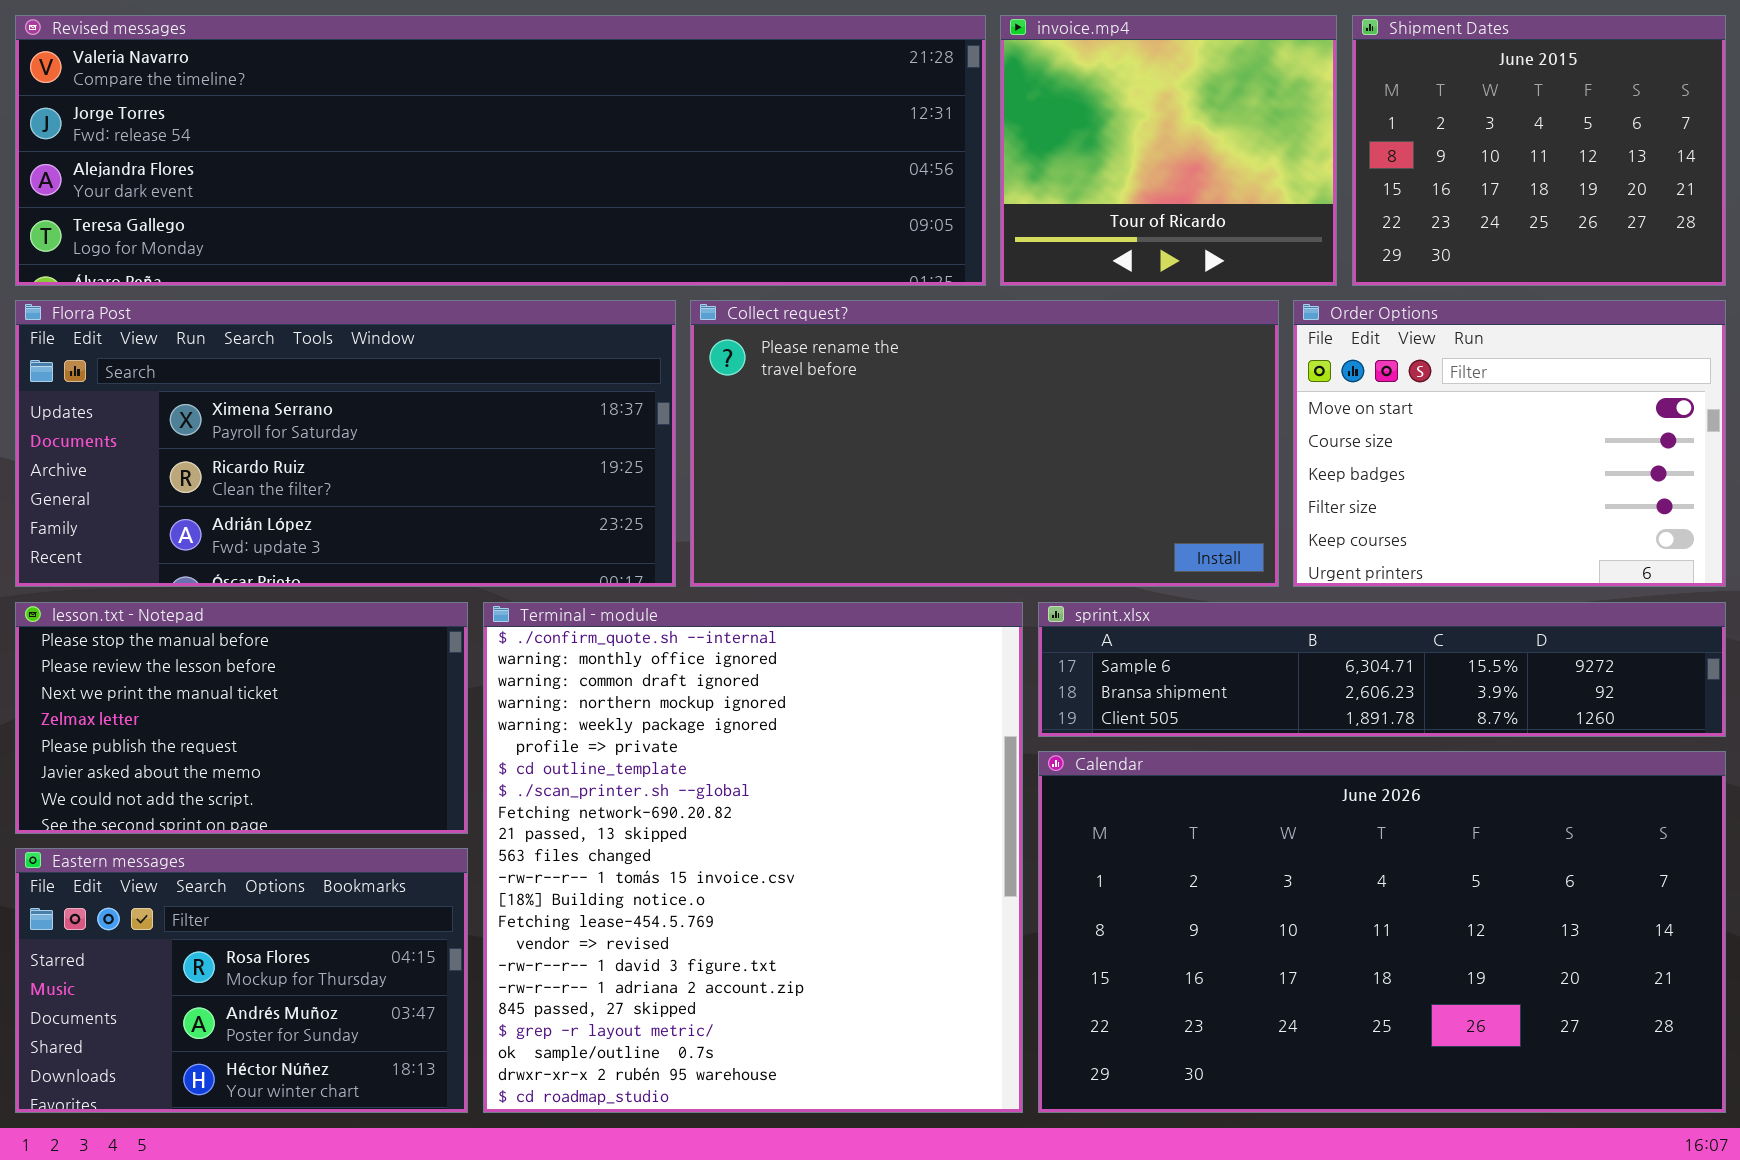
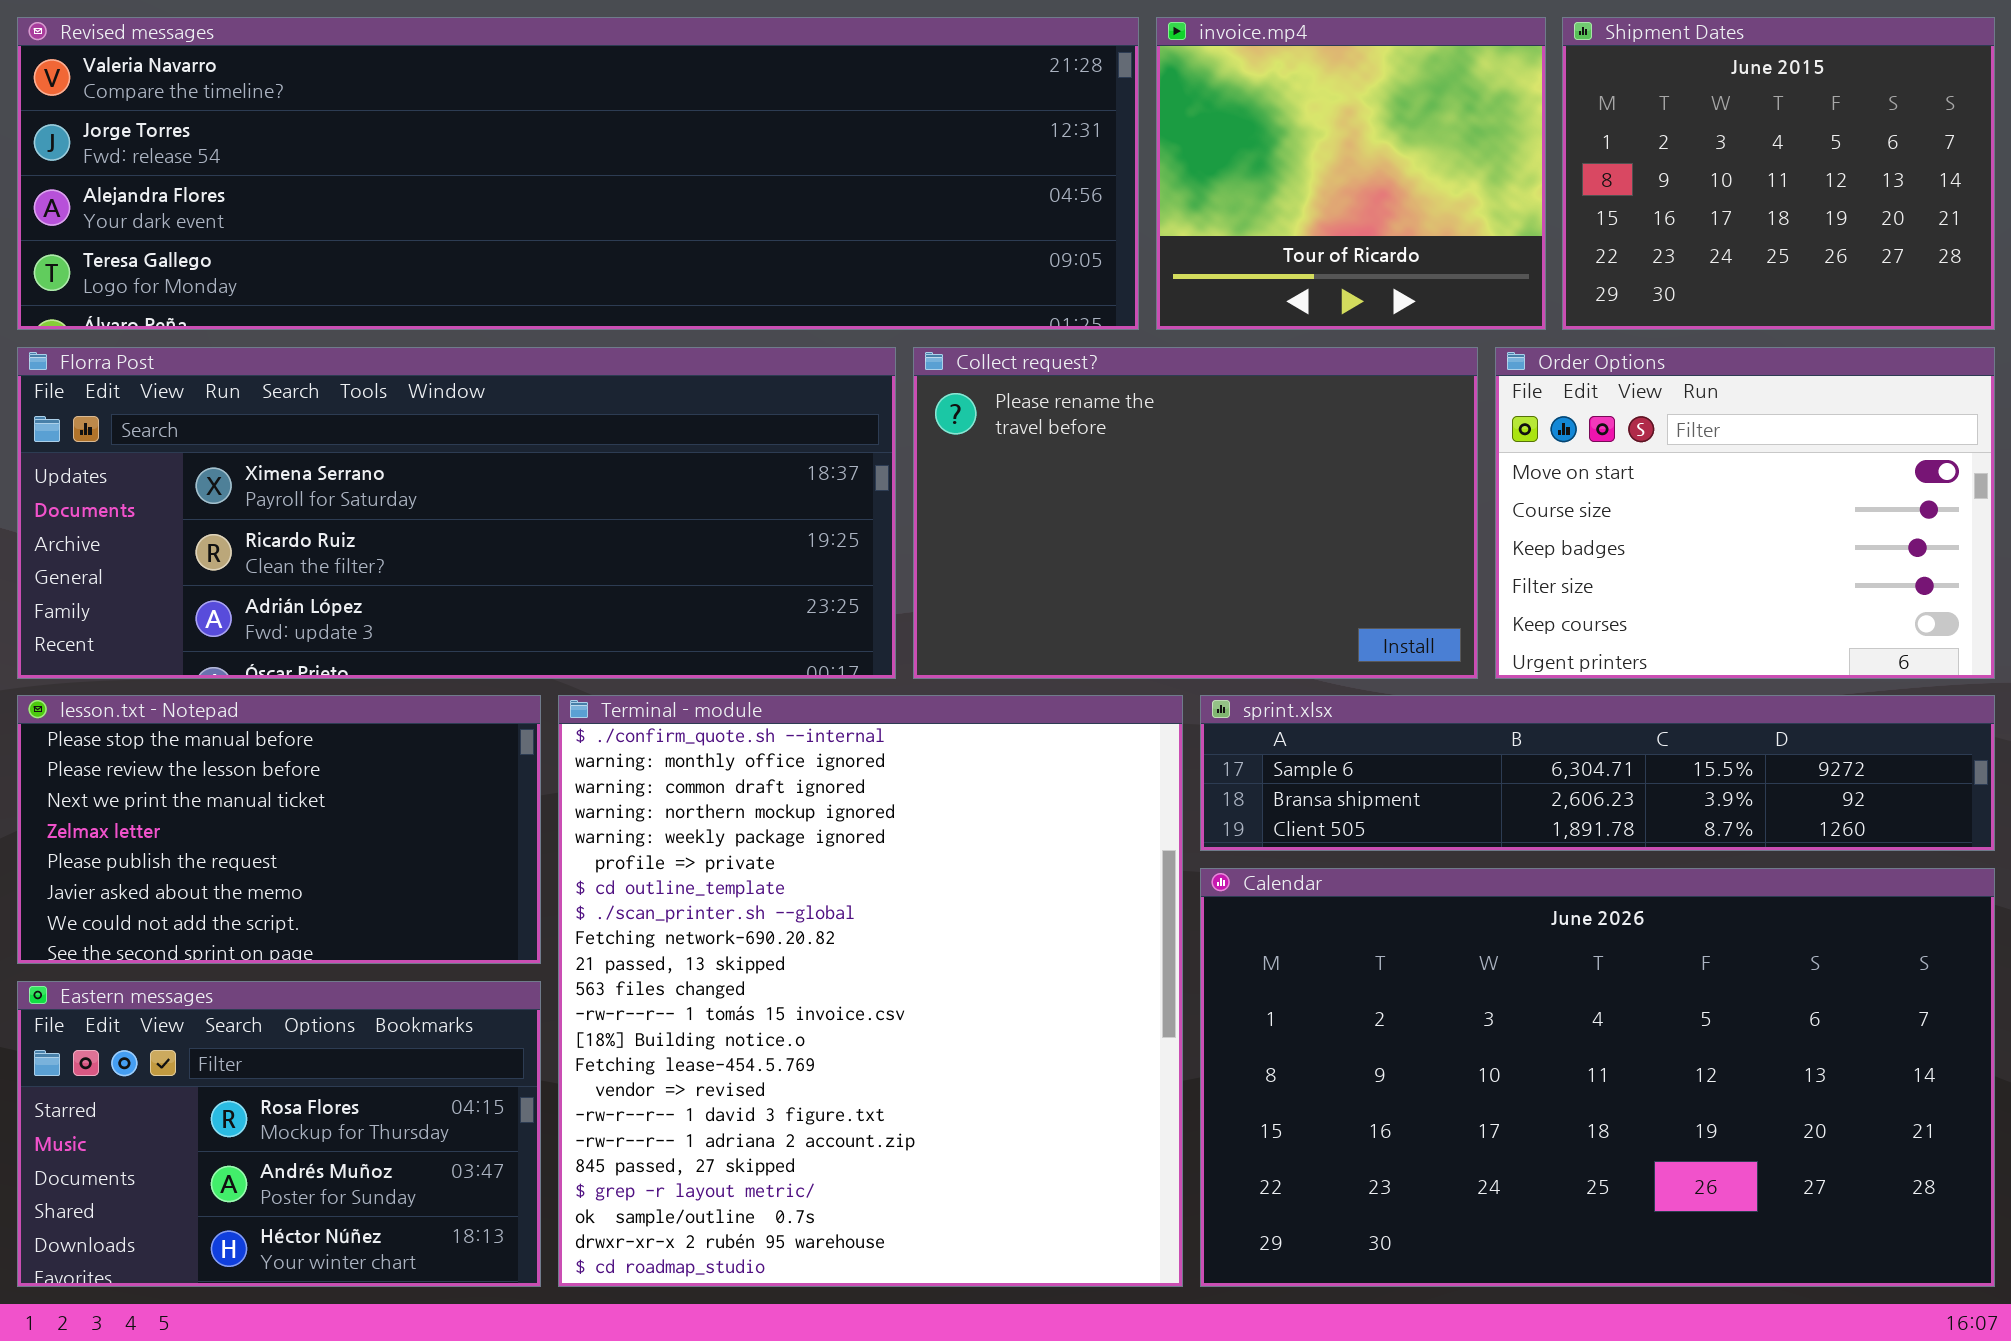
Florra Post: [15,300,676,587] -> [17,347,896,679], resized
Collect request?: [690,300,1279,587] -> [913,347,1478,679], resized

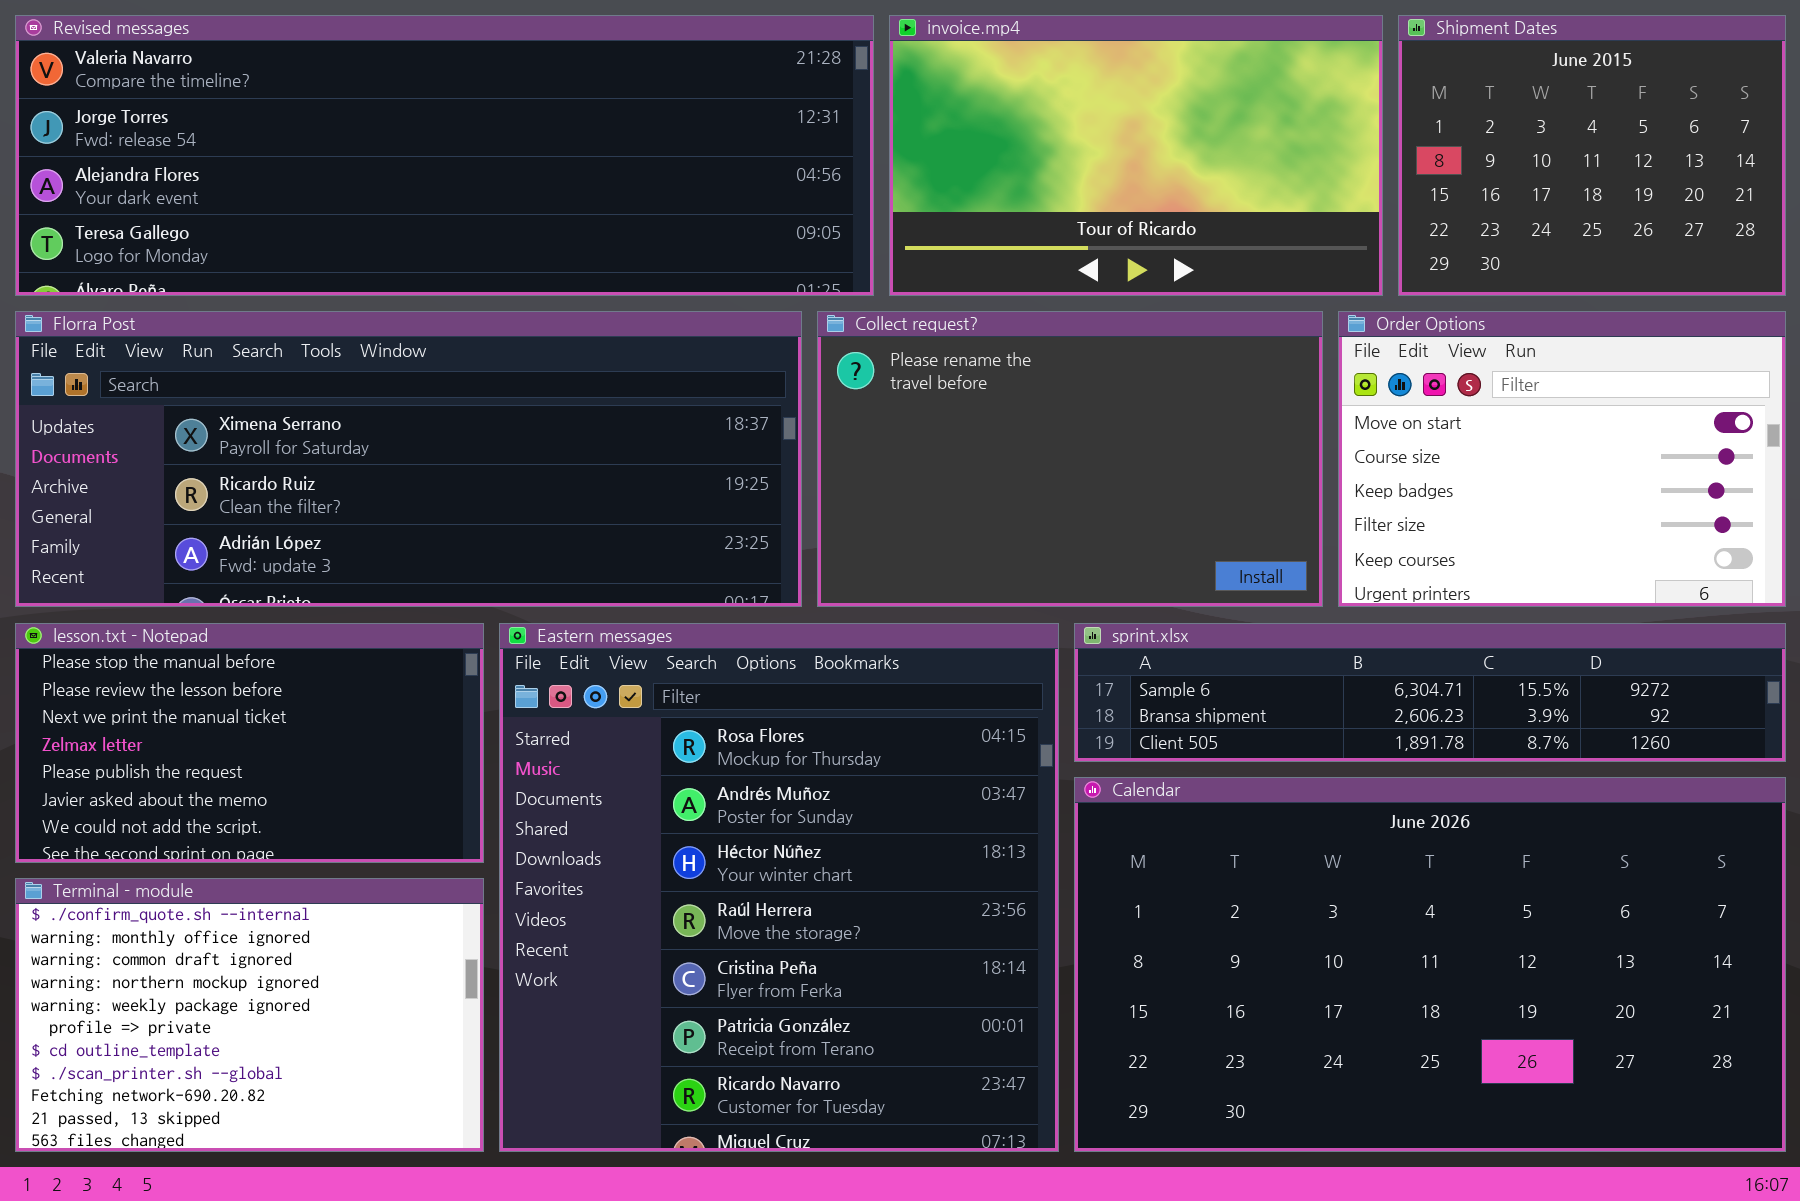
Revised messages: [17,17,1139,330] -> [15,15,874,296], resized
invoice.mp4: [1156,17,1546,330] -> [889,15,1383,296], resized
Terminal - module: [558,695,1183,1287] -> [15,878,484,1152], moved, resized
Eastern messages: [17,981,541,1287] -> [499,623,1059,1152], moved, resized

